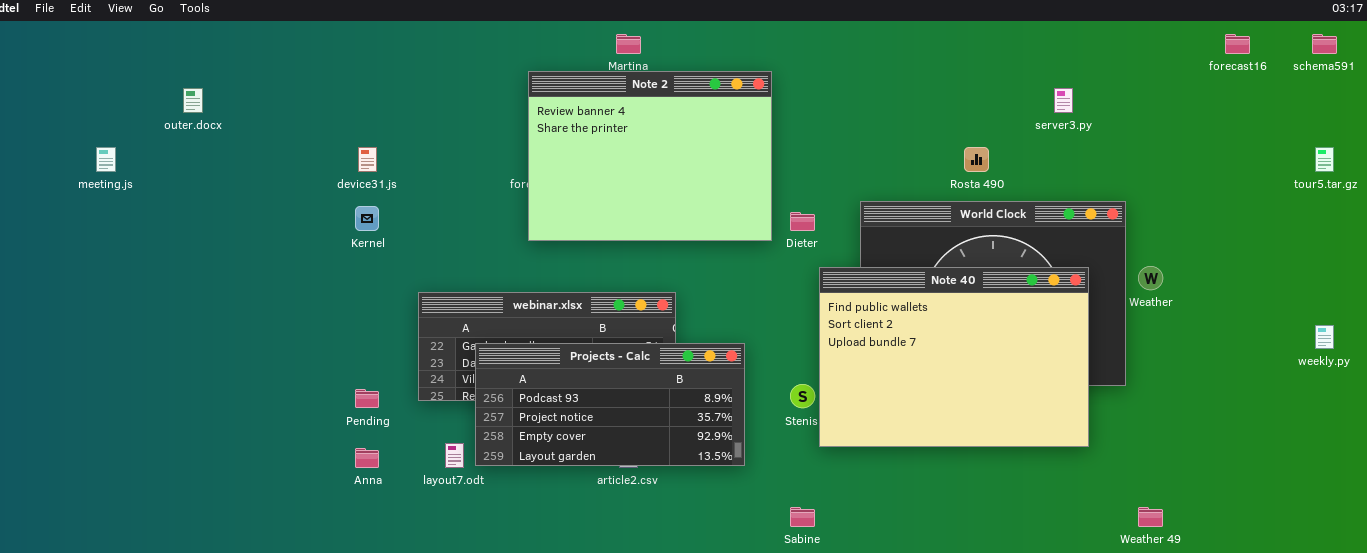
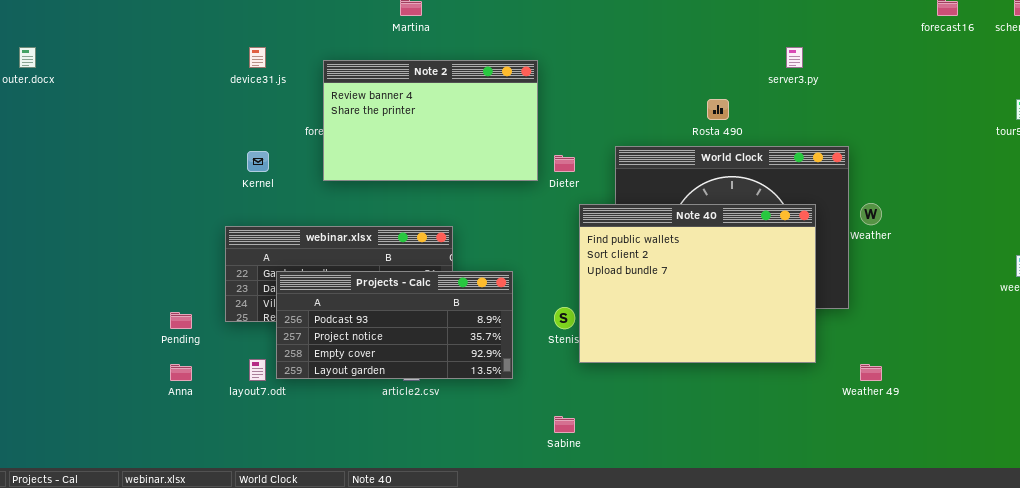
Note 2: [528,71,772,241] -> [323,60,538,181], resized
device31.js: [358,147,377,172] -> [249,47,266,68], moved
Kernel: [355,206,379,231] -> [247,151,269,172], moved
Weather 49: [1138,507,1163,527] -> [860,364,882,381], moved

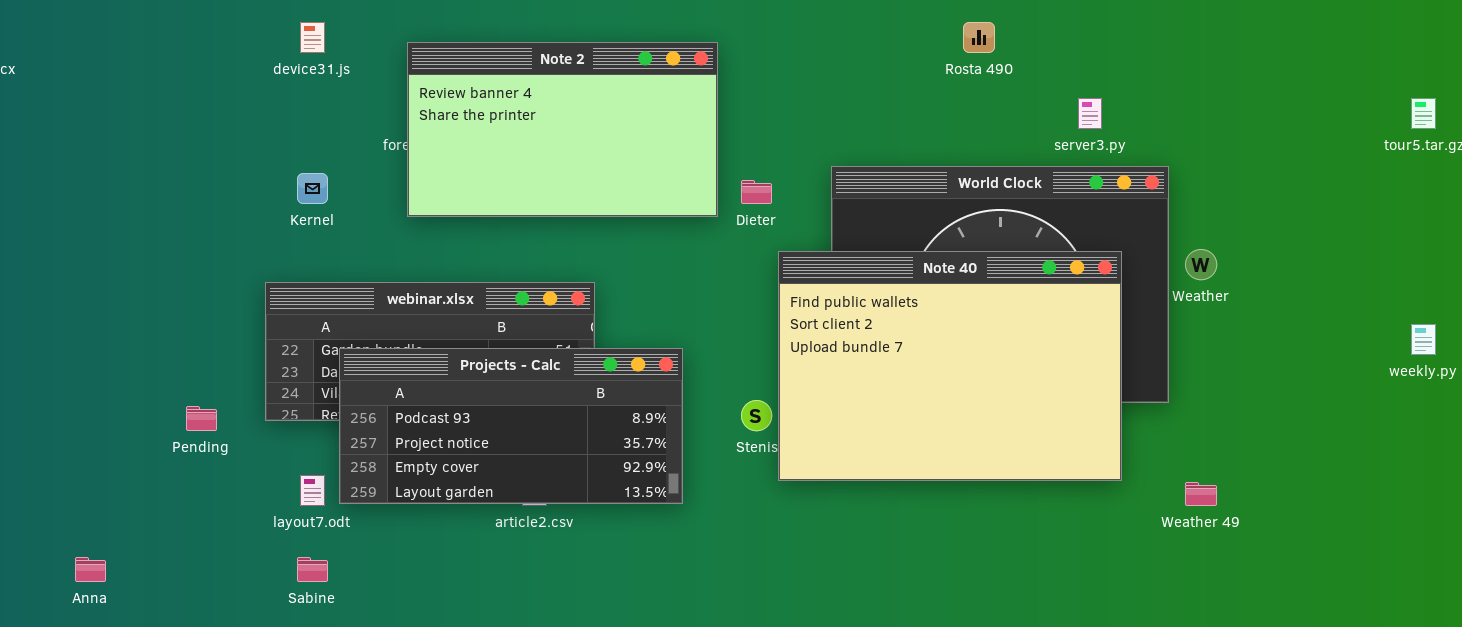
server3.py: [786,47,803,68] -> [1078,98,1102,129], moved
Rosta 490: [707,99,729,120] -> [963,22,995,53], moved
Anna: [170,364,192,381] -> [75,557,106,582], moved
Sabine: [554,416,575,433] -> [297,557,328,582], moved

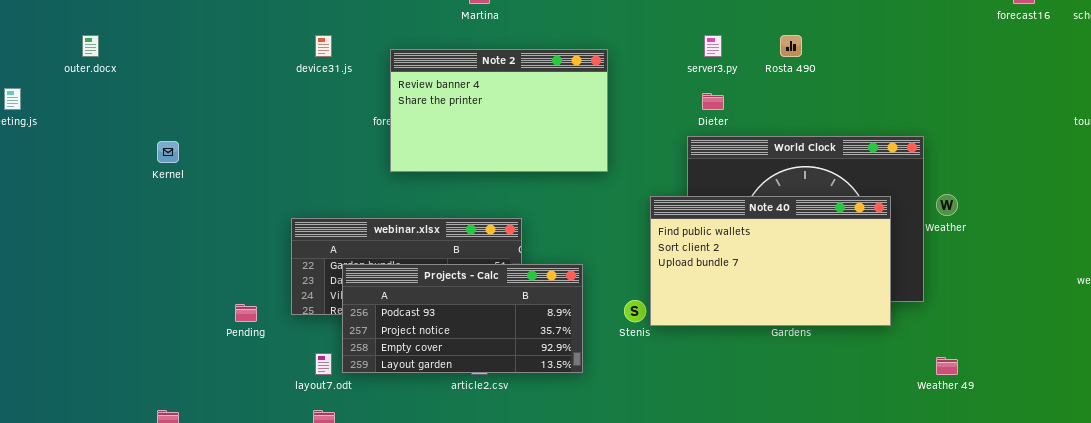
server3.py: [1078,98,1102,129] -> [704,35,722,57], moved
Kernel: [297,173,328,204] -> [157,141,179,163], moved
Dieter: [741,180,772,204] -> [702,93,724,110], moved
Note 40: [778,251,1122,481] -> [650,196,891,326], resized

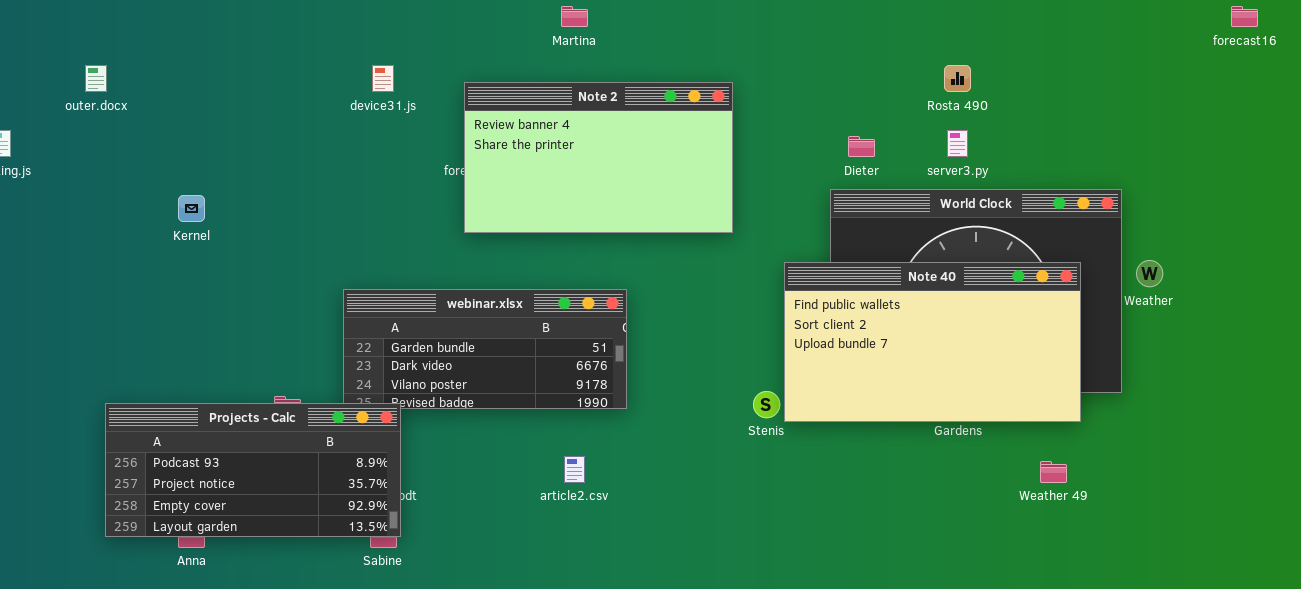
server3.py: [704,35,722,57] -> [947,130,968,157], moved
Projects - Calc: [342,264,583,373] -> [105,403,401,537], moved
Weather 49: [936,357,958,375] -> [1040,461,1067,483], moved

